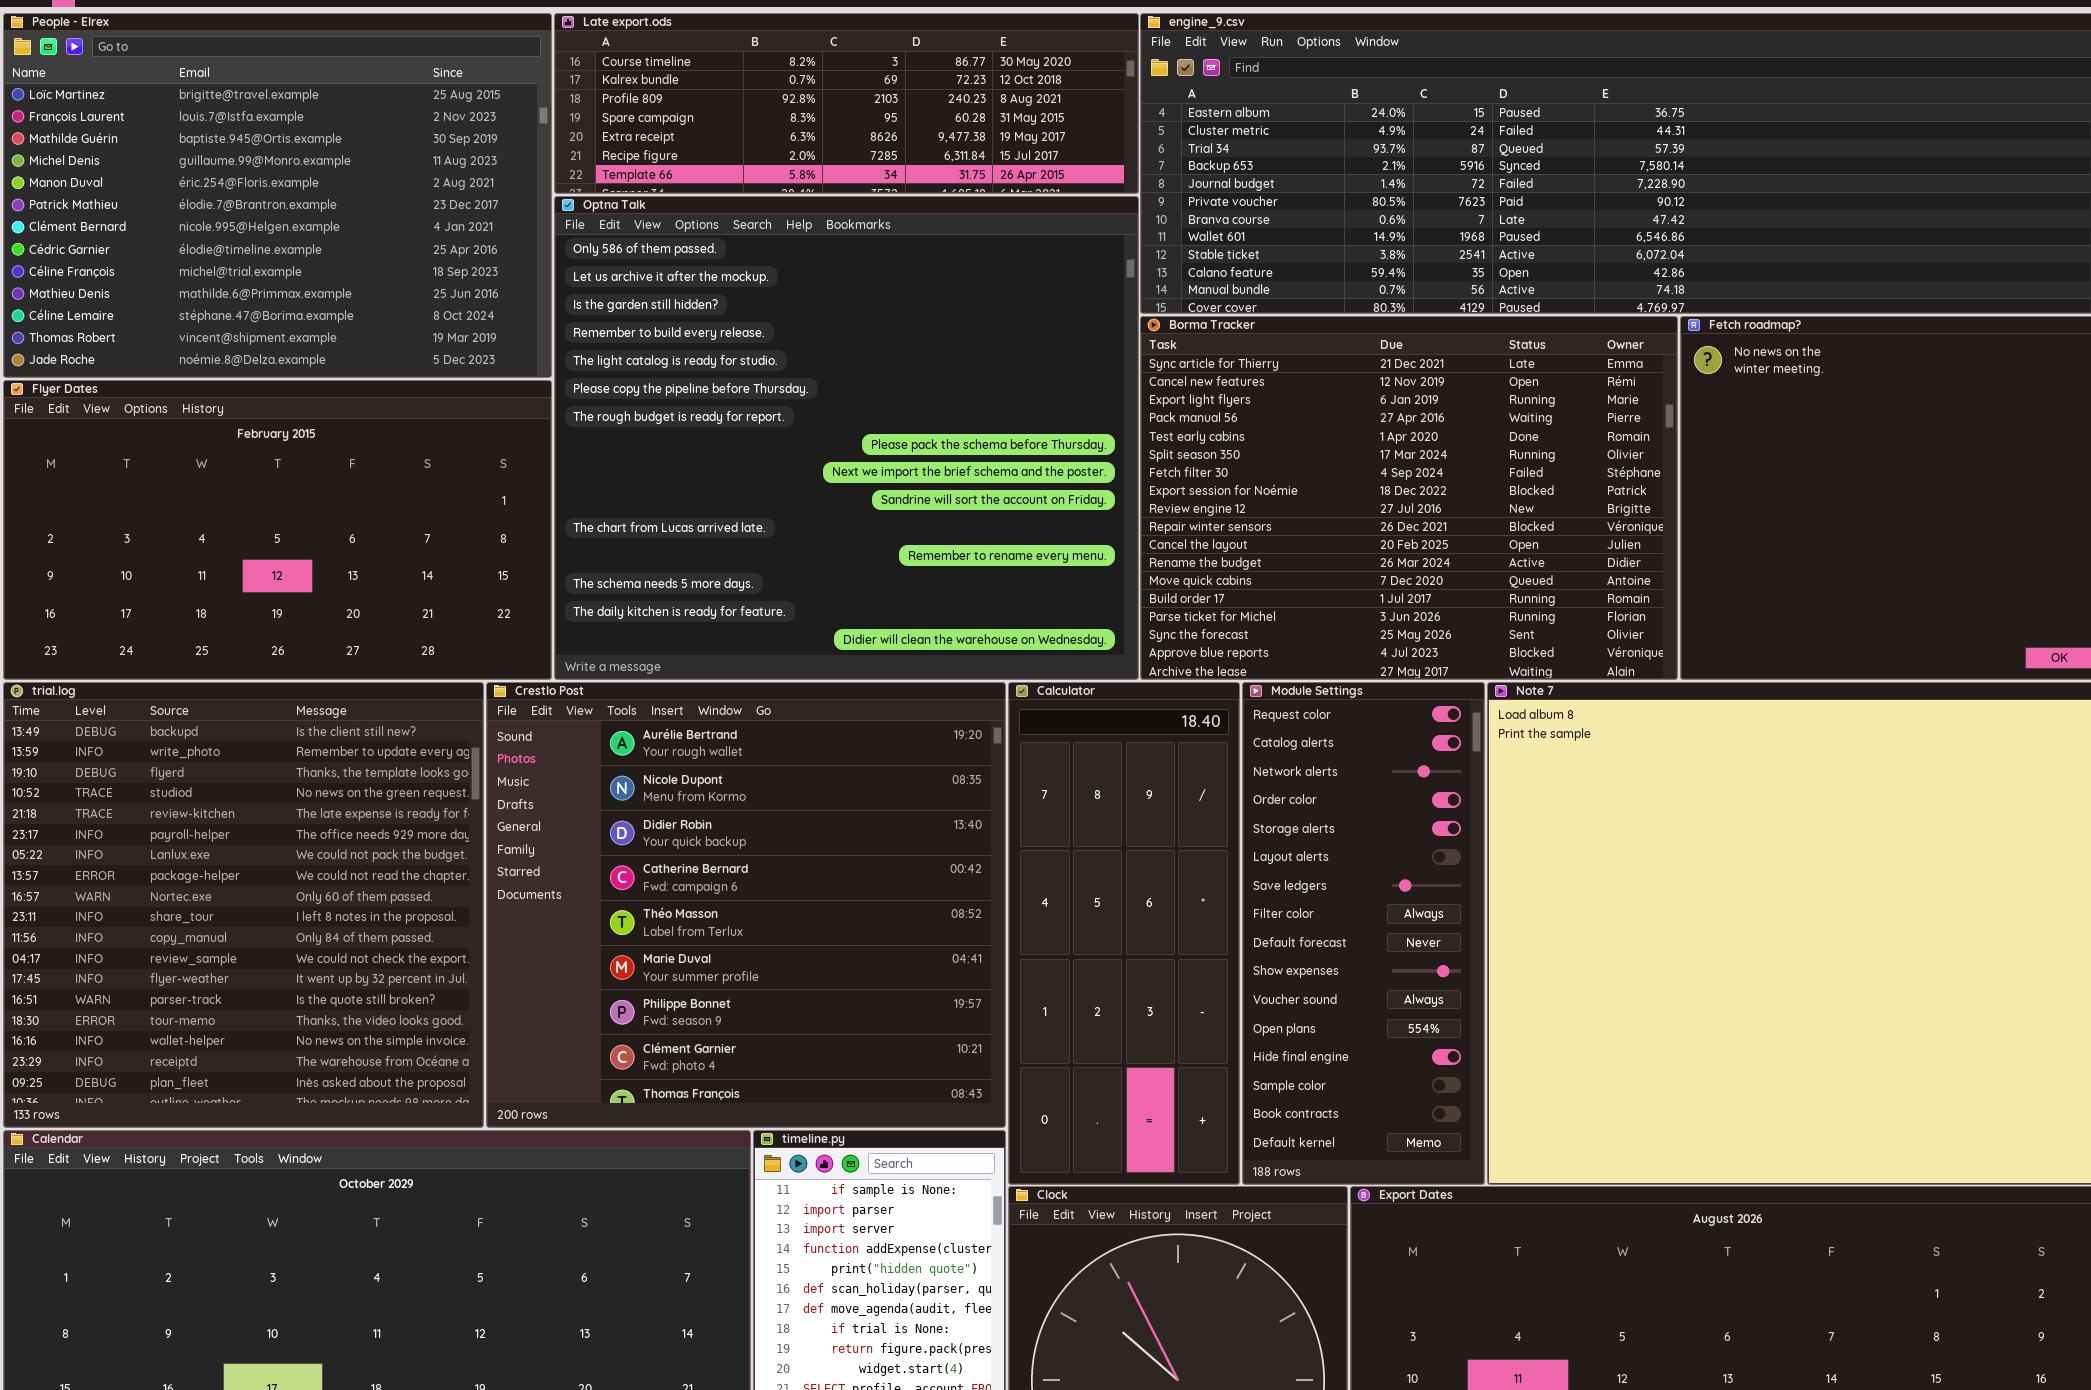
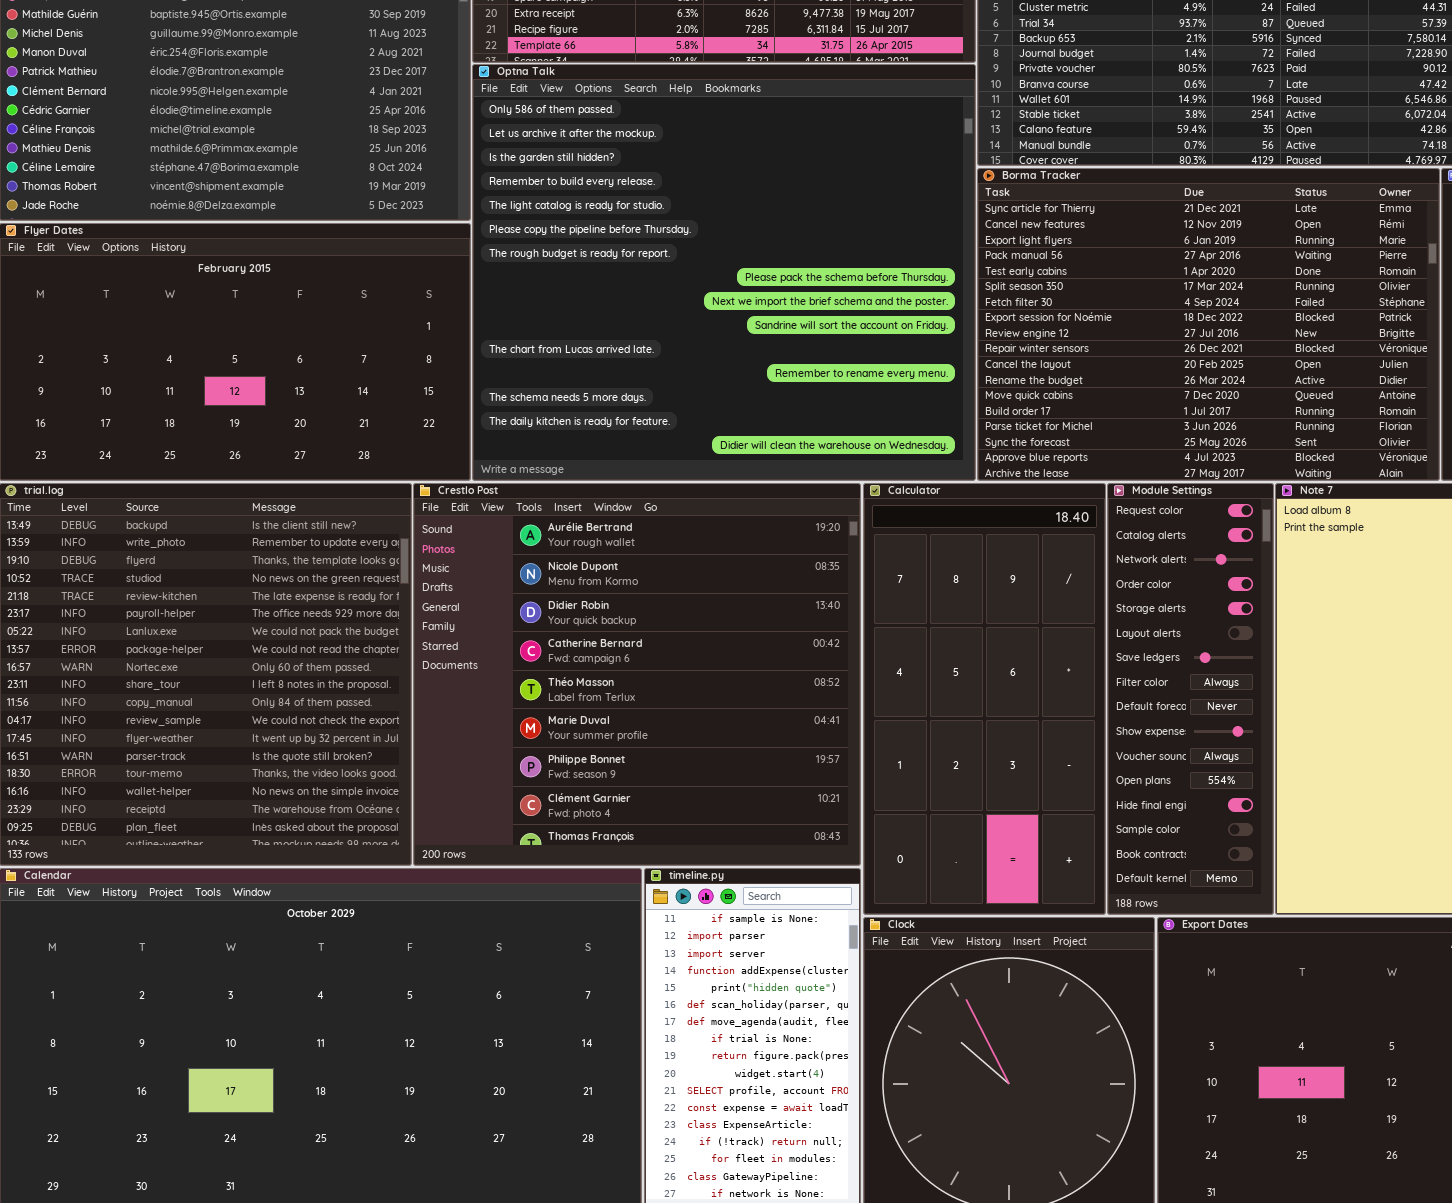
Calculator: [1008,682,1240,1185] -> [863,483,1106,915], resized
Module Settings: [1242,682,1485,1185] -> [1107,483,1274,915], resized

